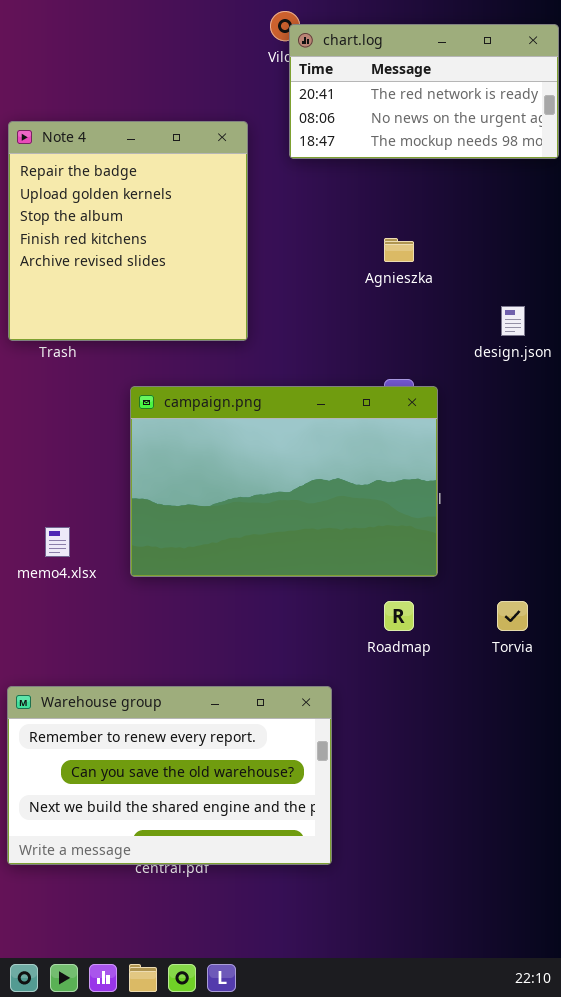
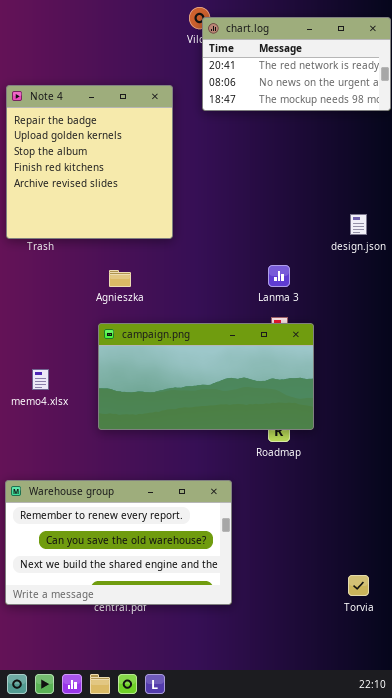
Agnieszka: [384,238,414,262] -> [109,270,131,287], moved
campaign.png: [130,386,438,577] -> [98,323,314,430], moved, resized
Torvia: [497,601,528,631] -> [348,575,369,596], moved

